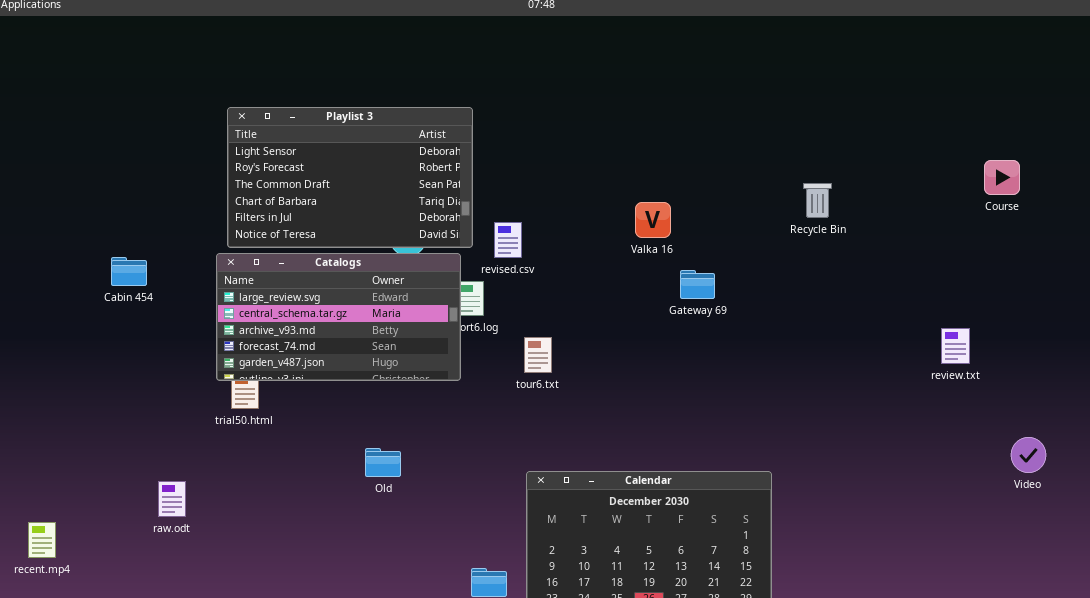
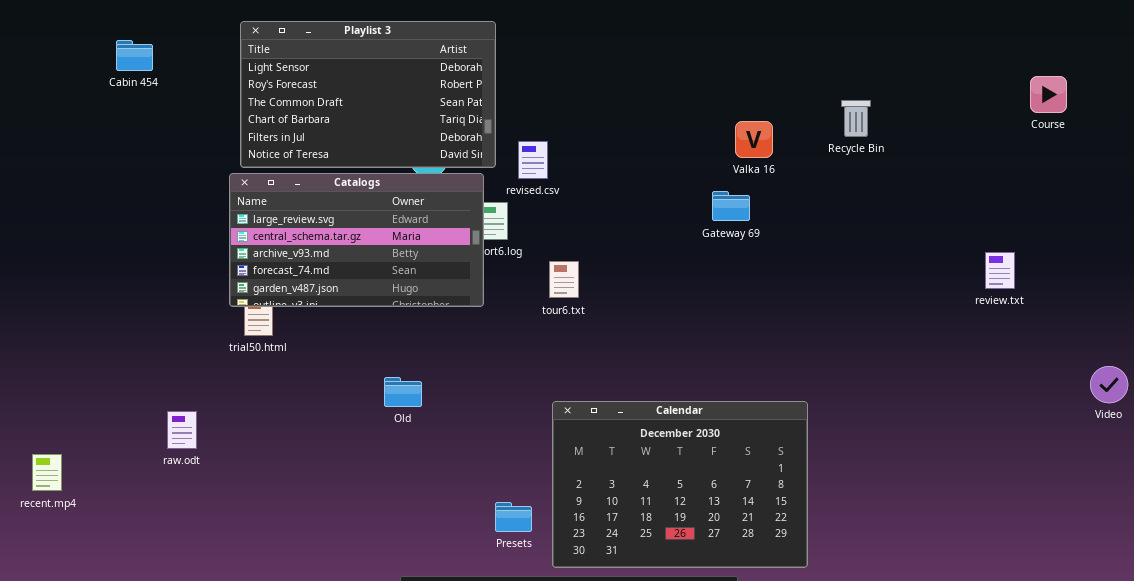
Valka 16: [635,202,671,238] -> [735,121,773,158], moved
Cabin 454: [111,257,147,286] -> [116,40,153,71], moved
Video: [1011,437,1046,473] -> [1090,366,1128,403], moved

